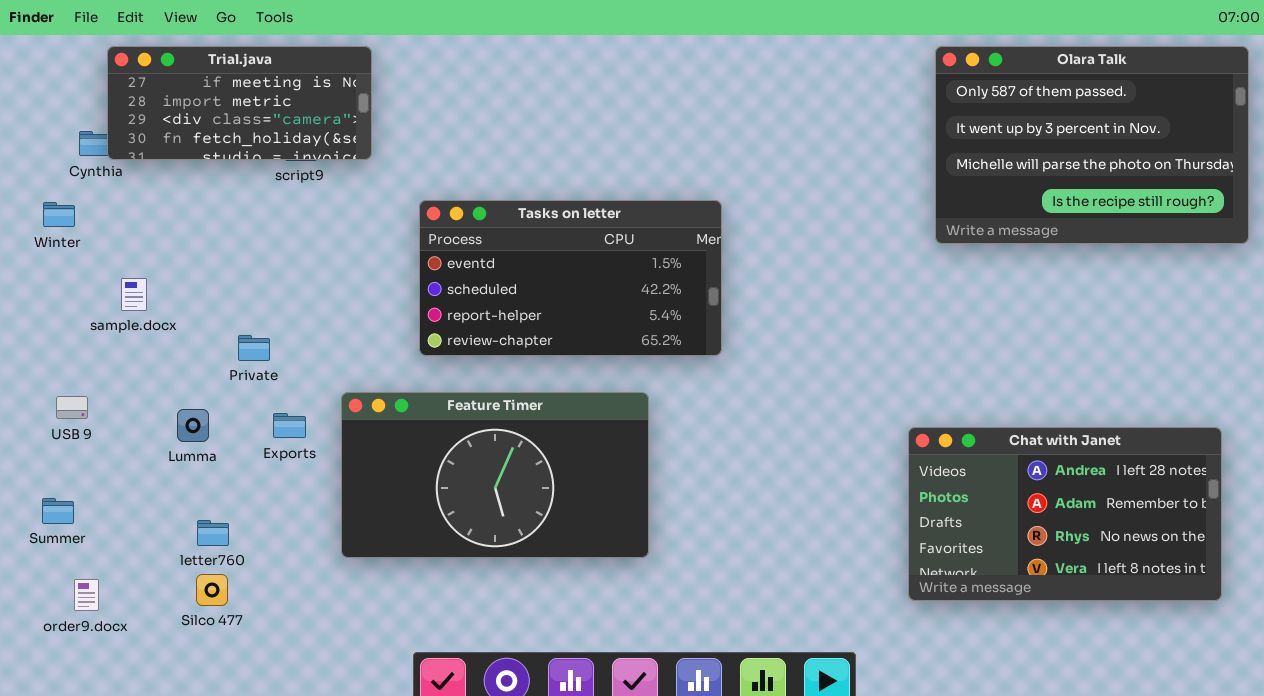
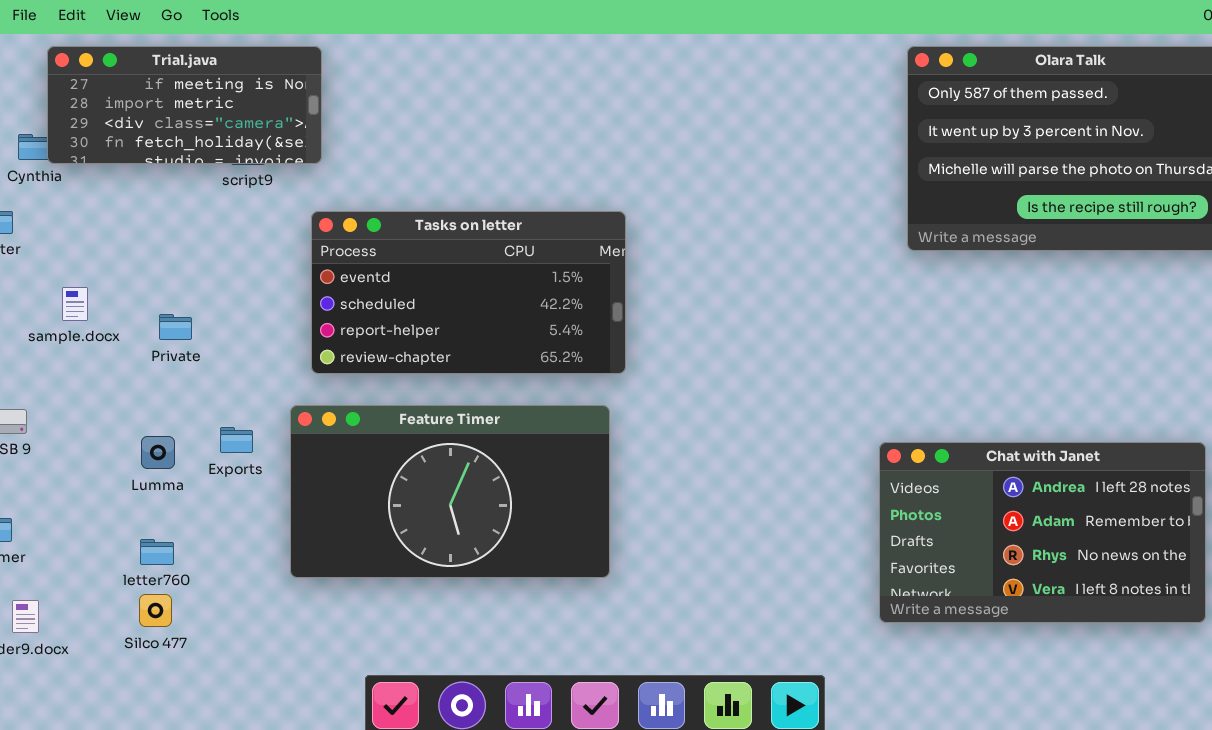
Tasks on letter: [419,200,722,356] -> [311,211,626,374], moved
Private: [238,335,270,361] -> [159,314,192,340], moved
Lumma: [177,409,209,442] -> [141,436,175,469], moved

